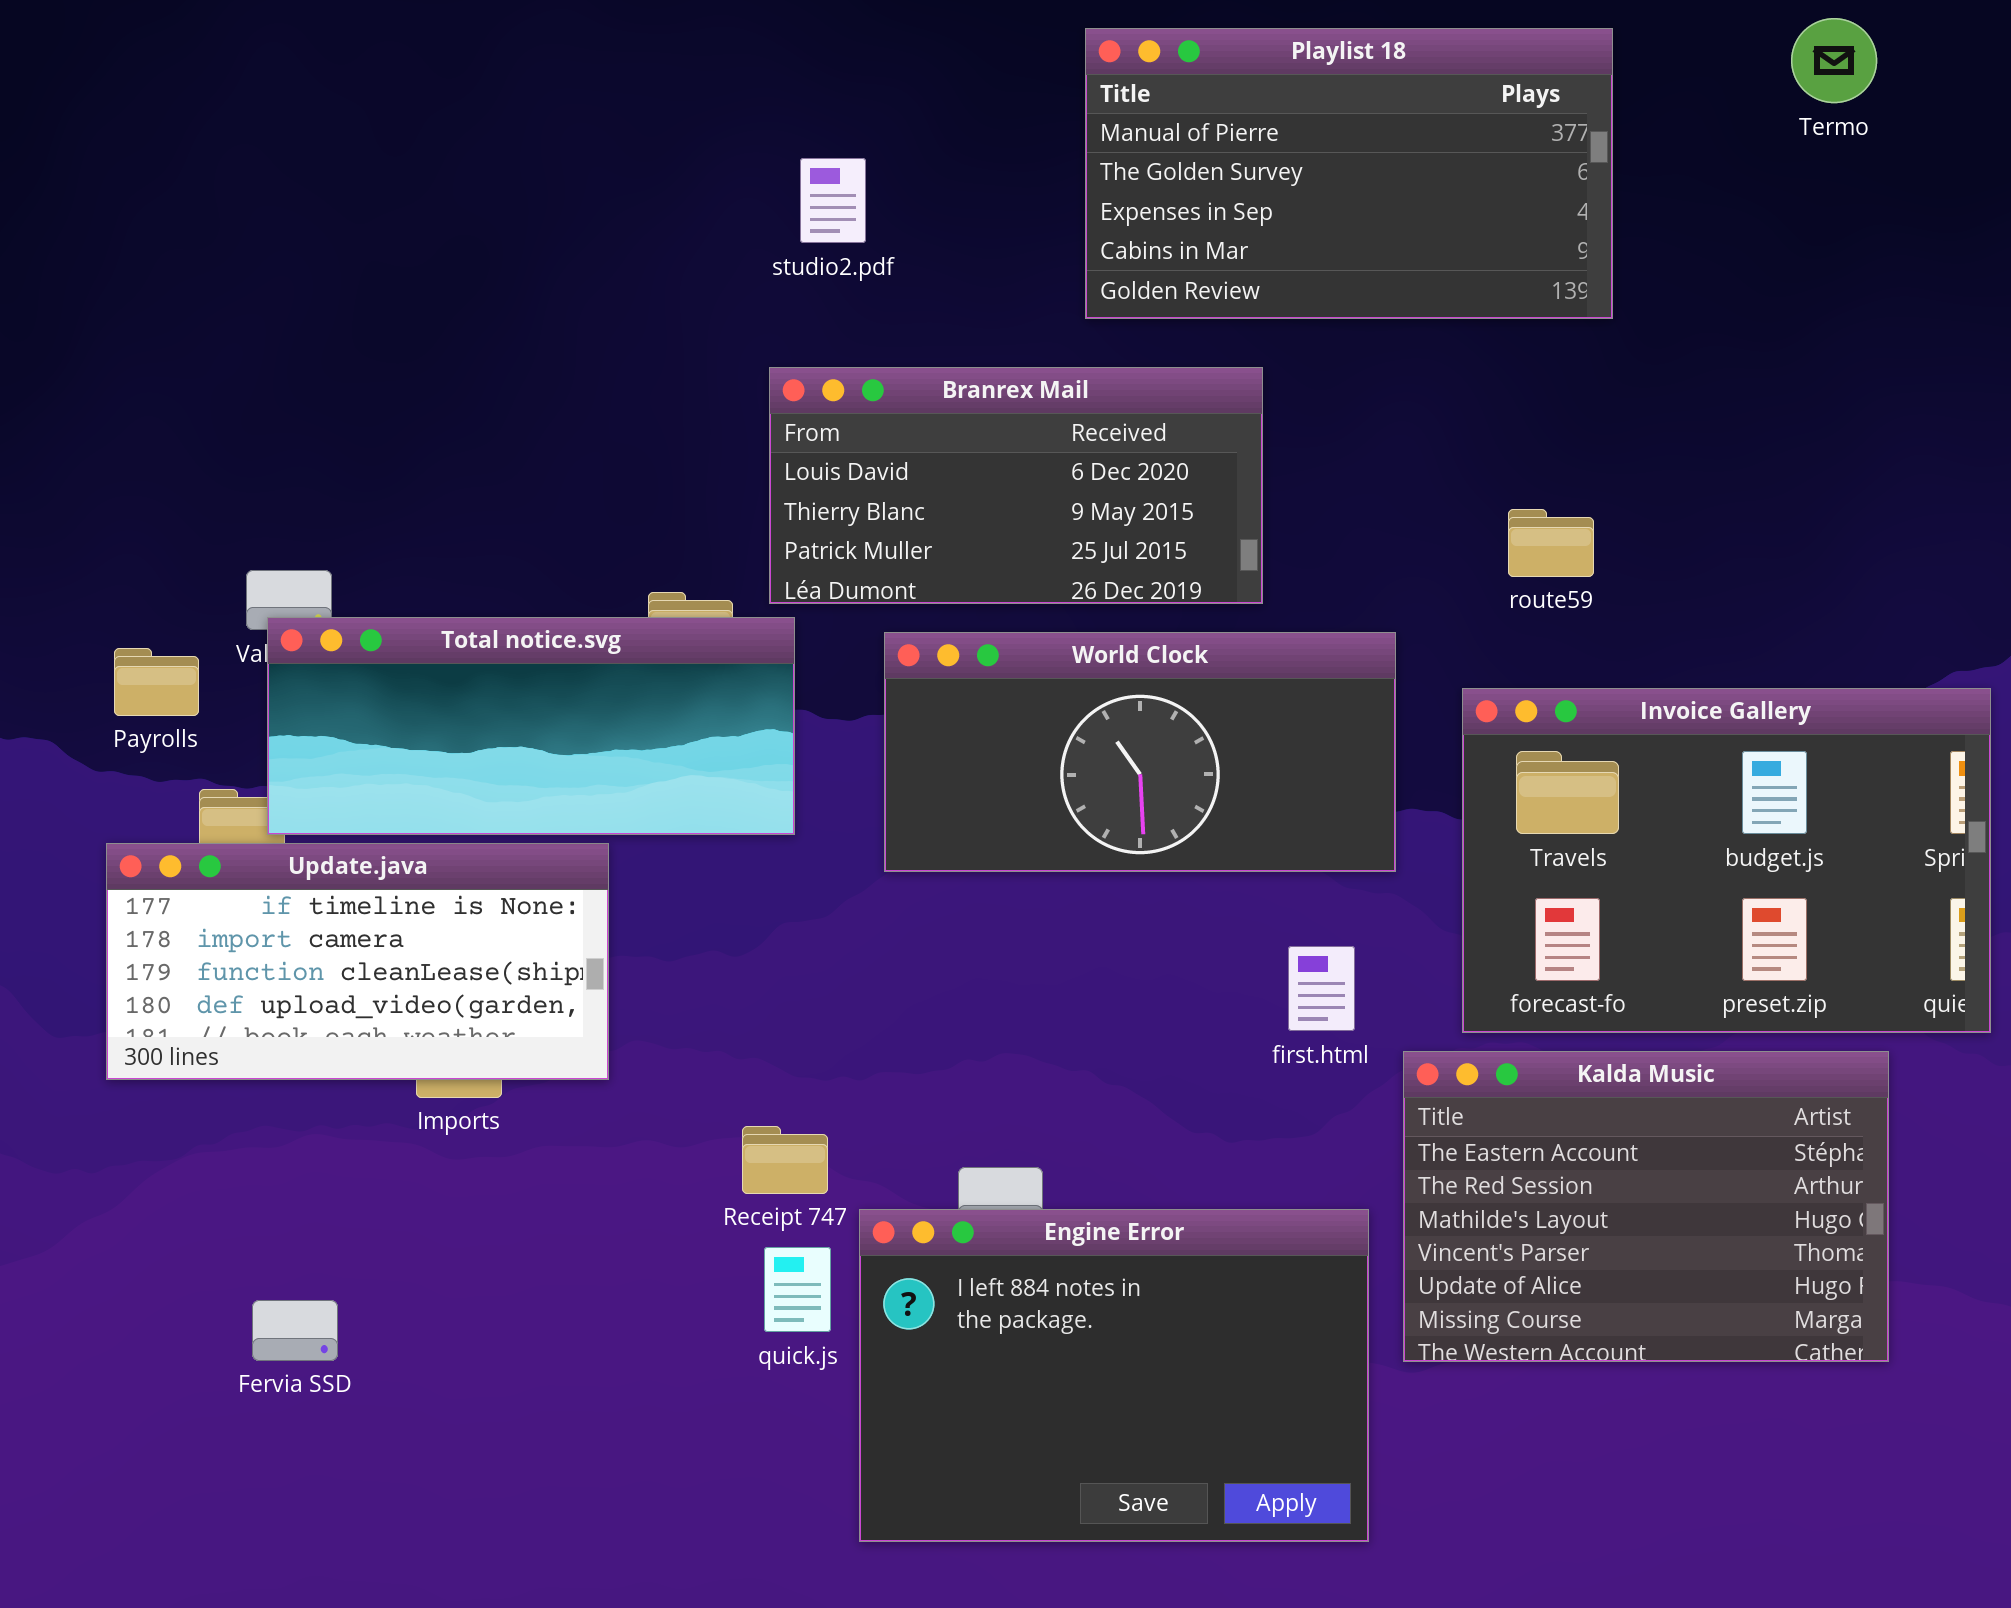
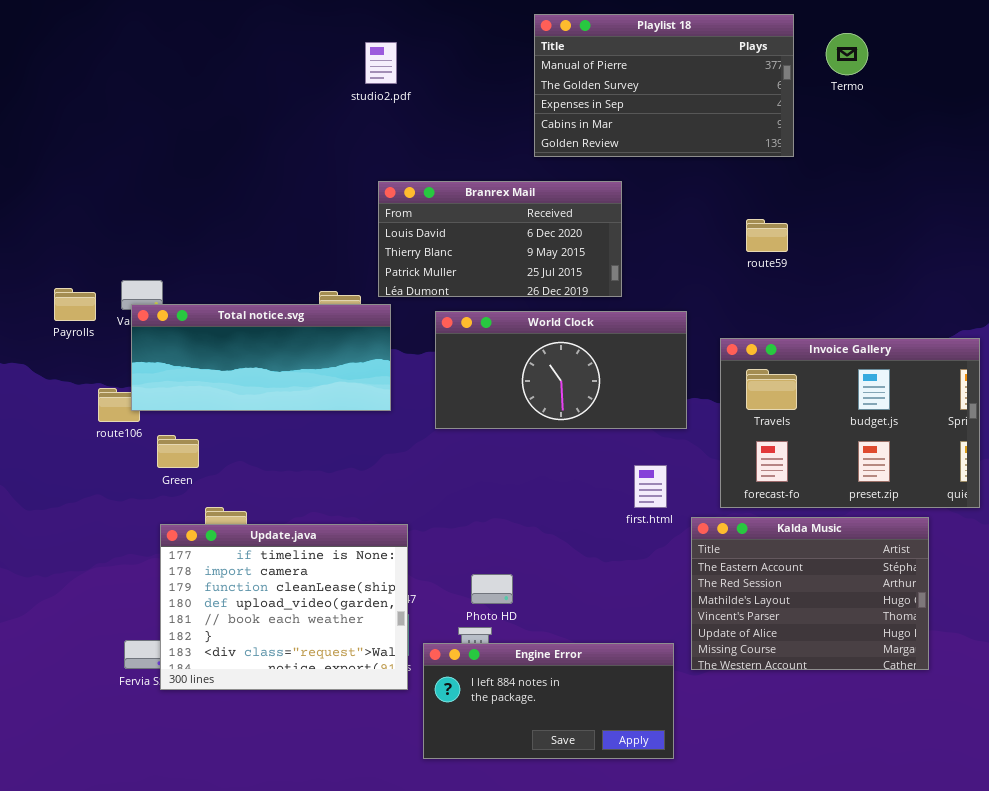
Termo: [1791,18,1877,103] -> [826,33,868,75], moved
studio2.pdf: [800,158,866,243] -> [365,42,397,84], moved
route59: [1508,509,1594,577] -> [746,219,788,252], moved
Payrolls: [114,648,199,716] -> [54,288,96,321], moved
Update.java: [106,843,609,1080] -> [160,524,408,690], moved, resized
Engine Error: [859,1209,1369,1542] -> [423,643,674,759], resized

